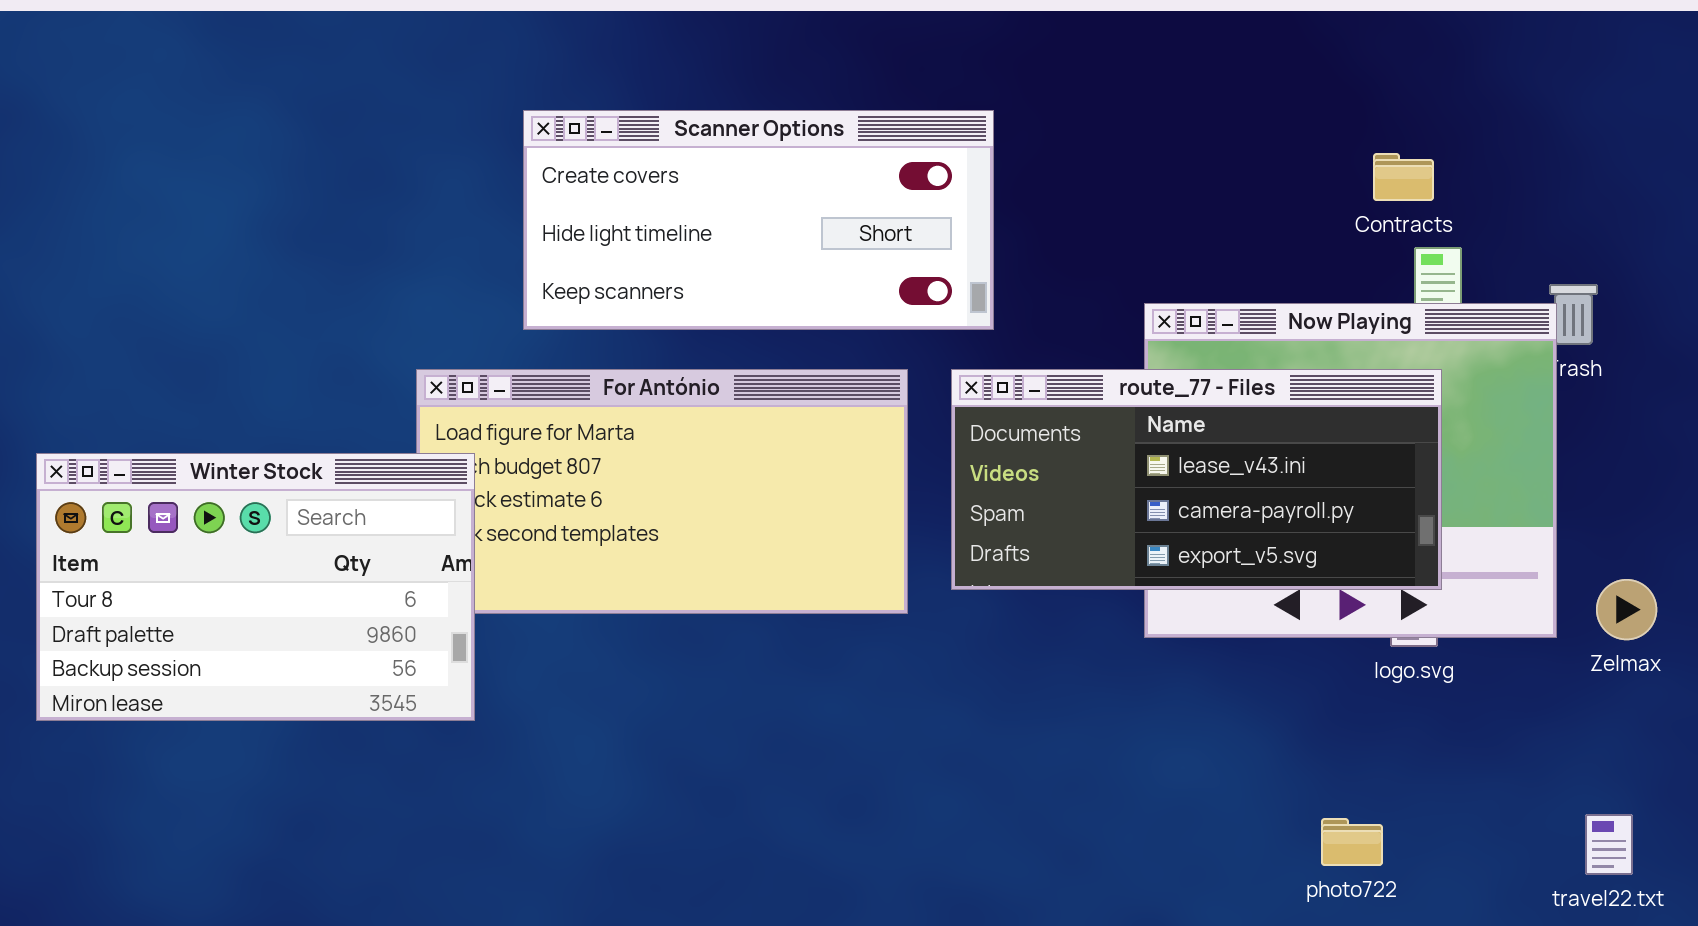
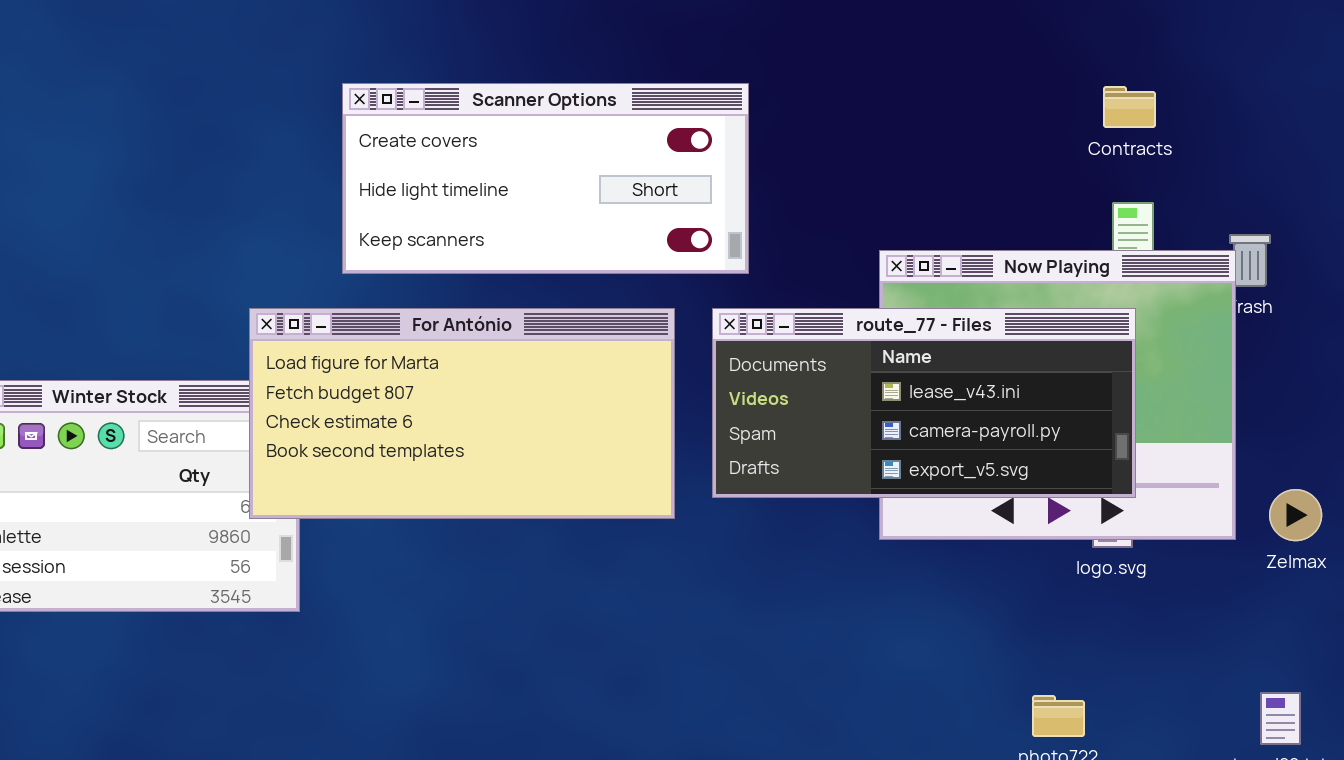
Contracts: [1373,153,1434,201] -> [1103,86,1156,128], moved
For António: [416,369,908,614] -> [249,308,675,519], raised

